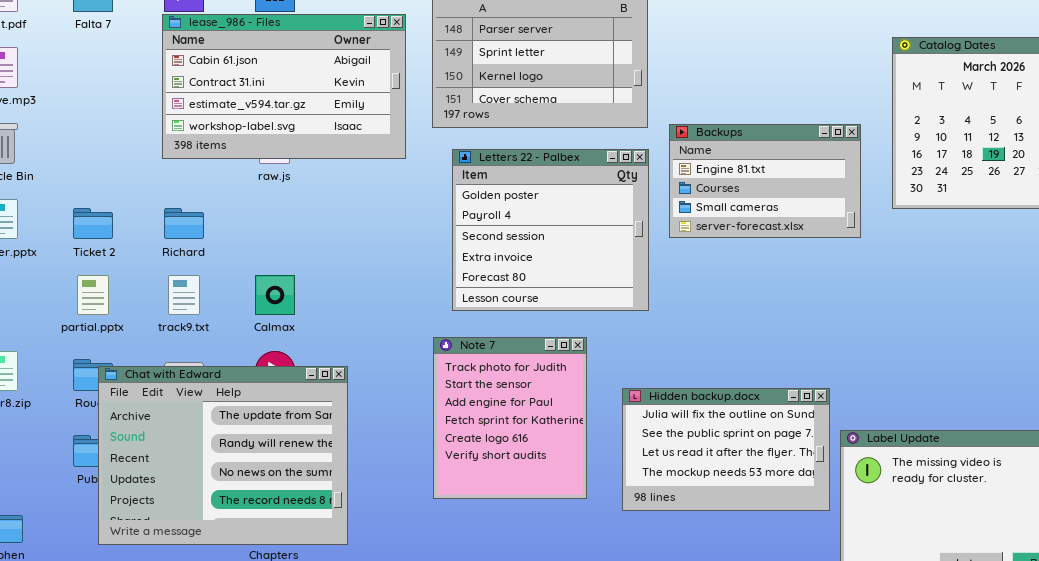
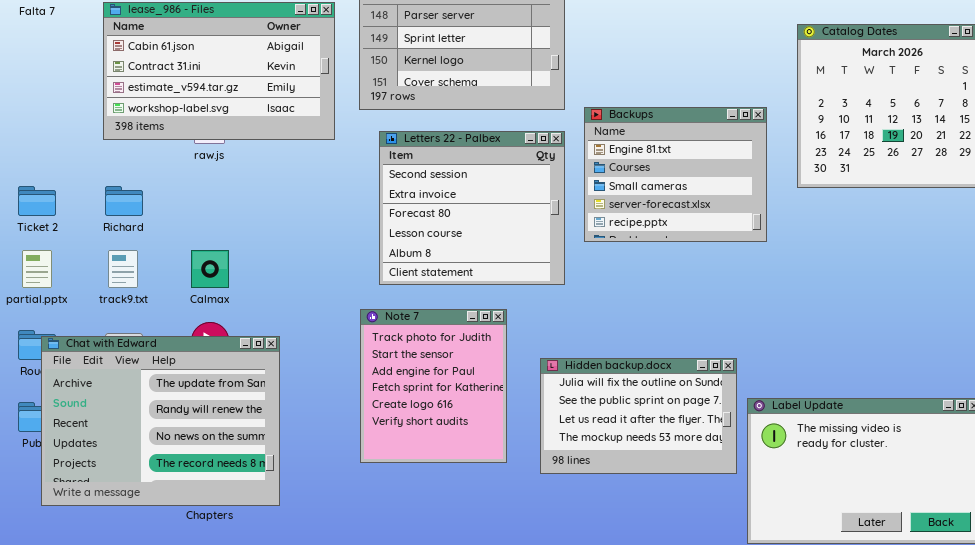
Backups: [669,124,861,238] -> [584,107,767,242], resized
Letters 22 - Palbex: [452,149,649,311] -> [379,131,565,285], scrolled down 2 rows

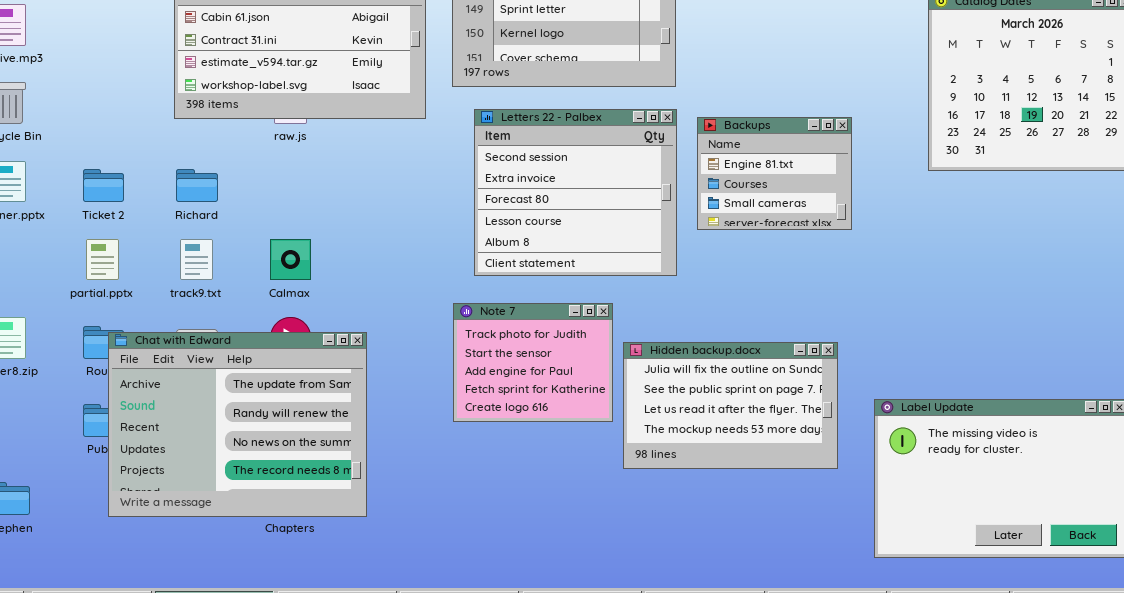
Backups: [584,107,767,242] -> [697,117,852,230], resized
Note 7: [360,309,507,463] -> [453,303,613,422], resized
Hidden backup.docx: [540,358,737,474] -> [623,342,838,469], moved

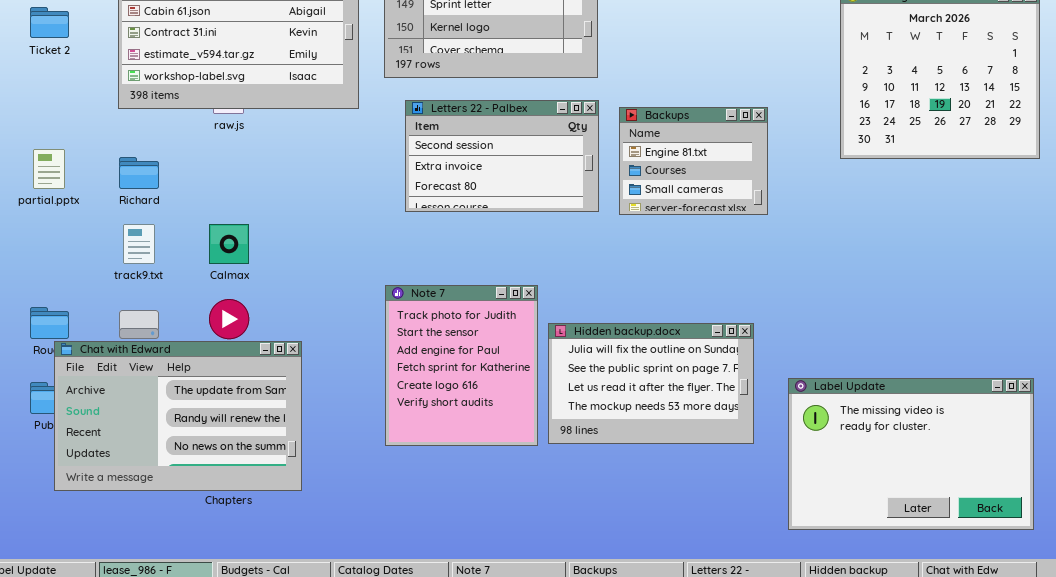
Letters 22 - Palbex: [474,109,677,276] -> [405,100,599,212], resized
Ticket 2: [83,169,124,202] -> [30,7,69,38], moved
partial.pptx: [86,239,119,280] -> [33,149,65,189], moved
Note 7: [453,303,613,422] -> [385,285,538,446], resized
Chat with Edward: [108,332,367,517] -> [54,341,302,491], resized

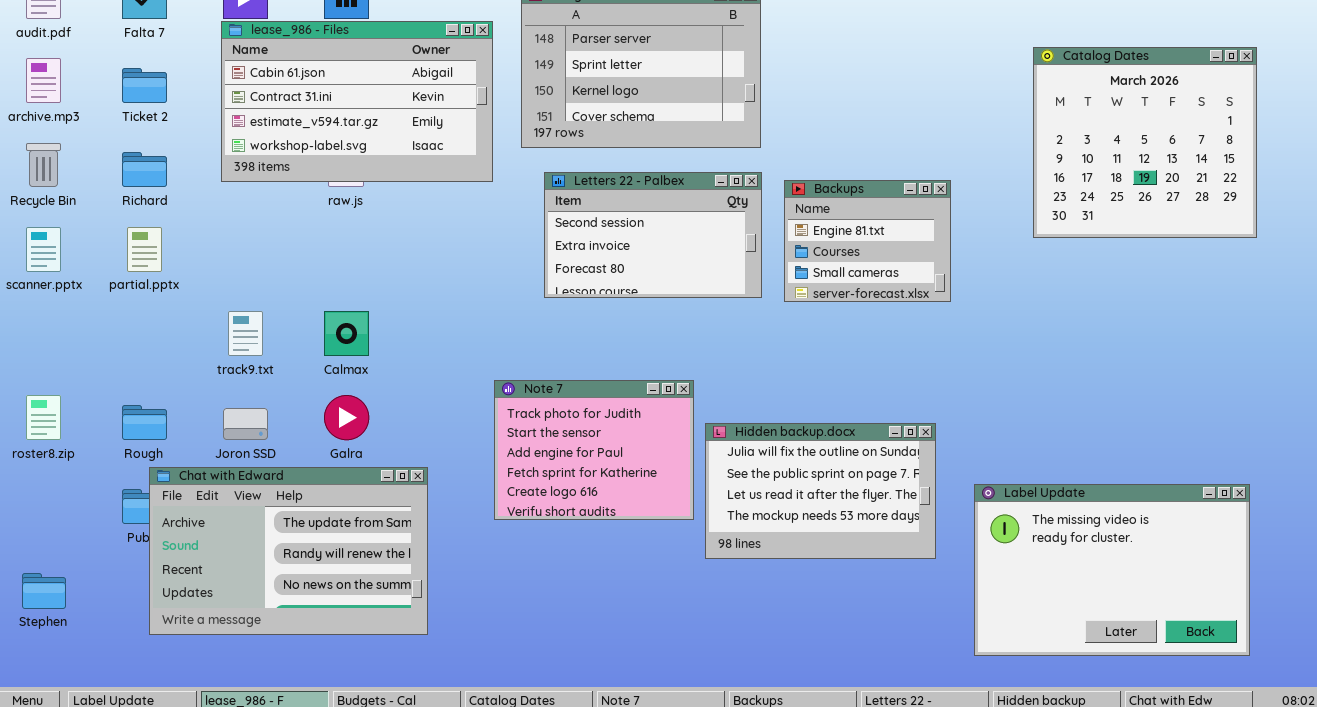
Richard: [119,157,159,189] -> [122,152,167,187], moved
Note 7: [385,285,538,446] -> [494,380,694,520], resized
Chat with Edward: [54,341,302,491] -> [149,467,428,635], moved

